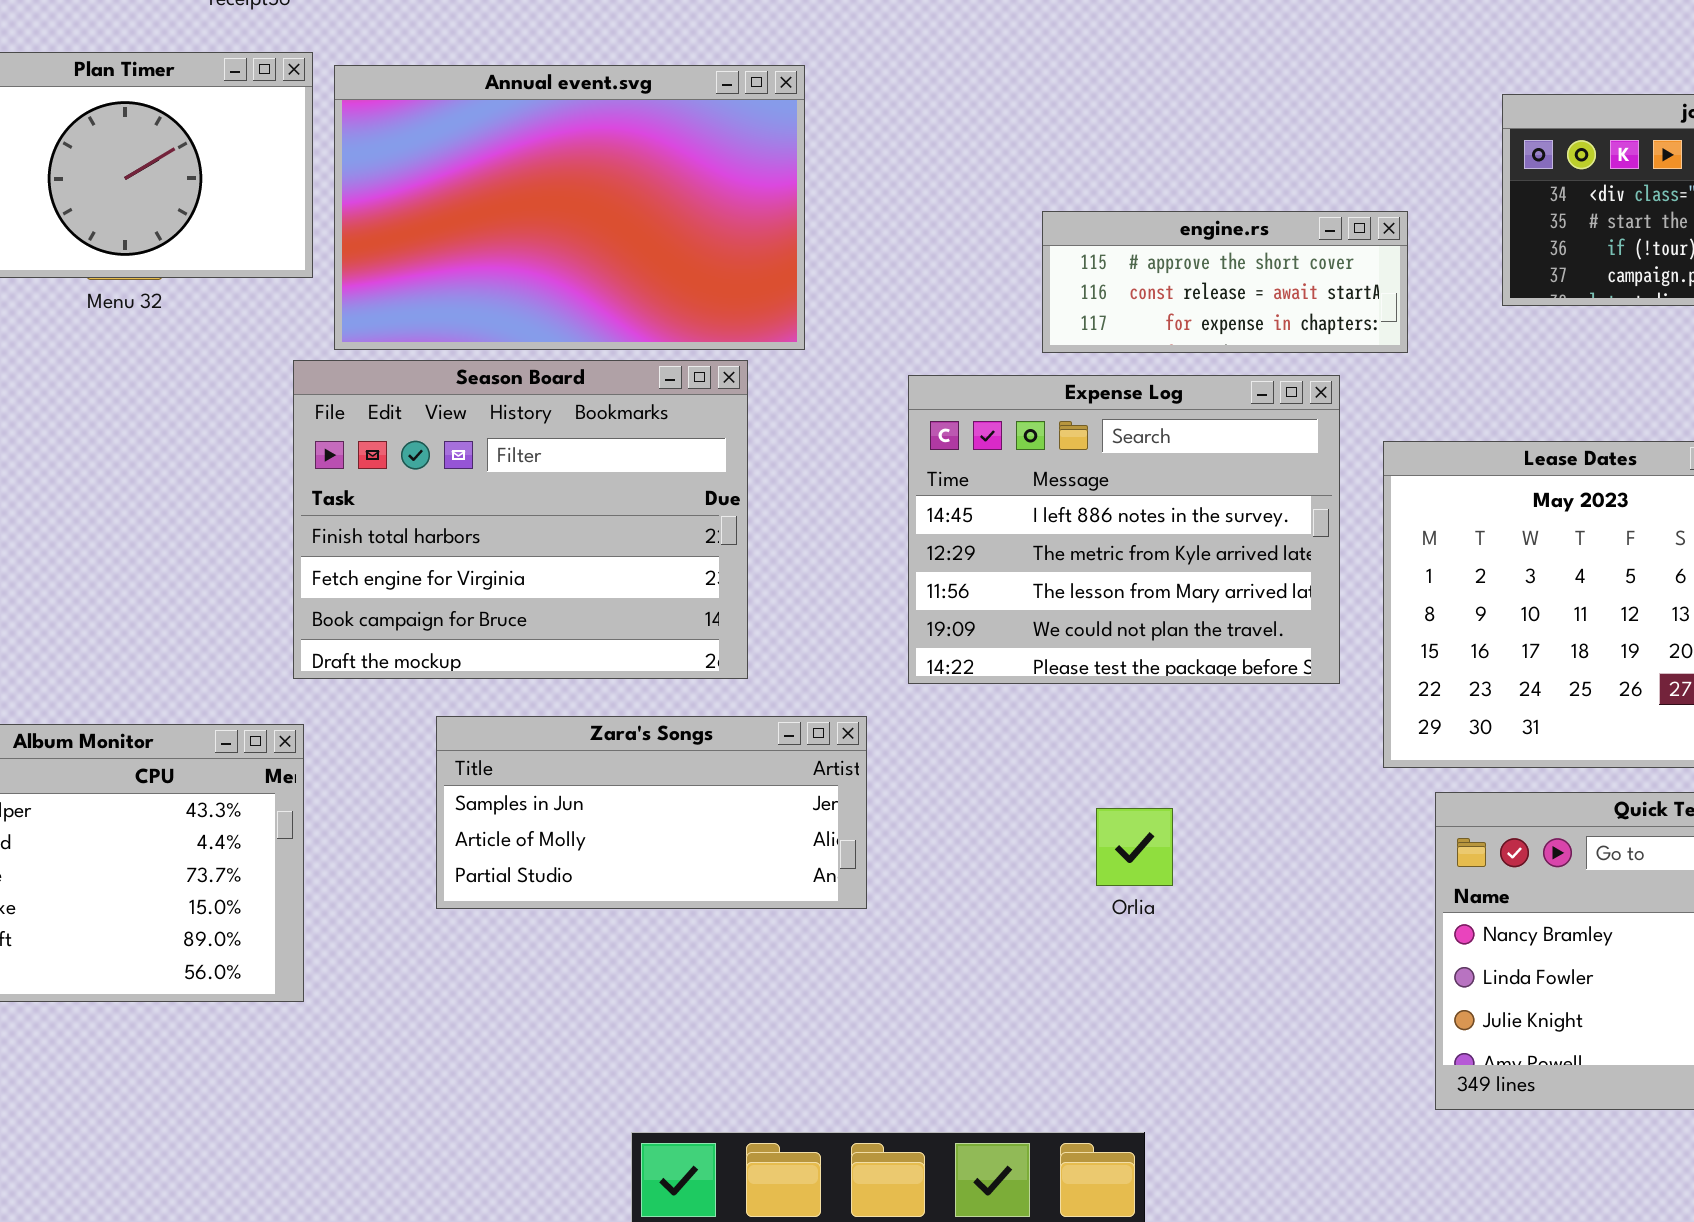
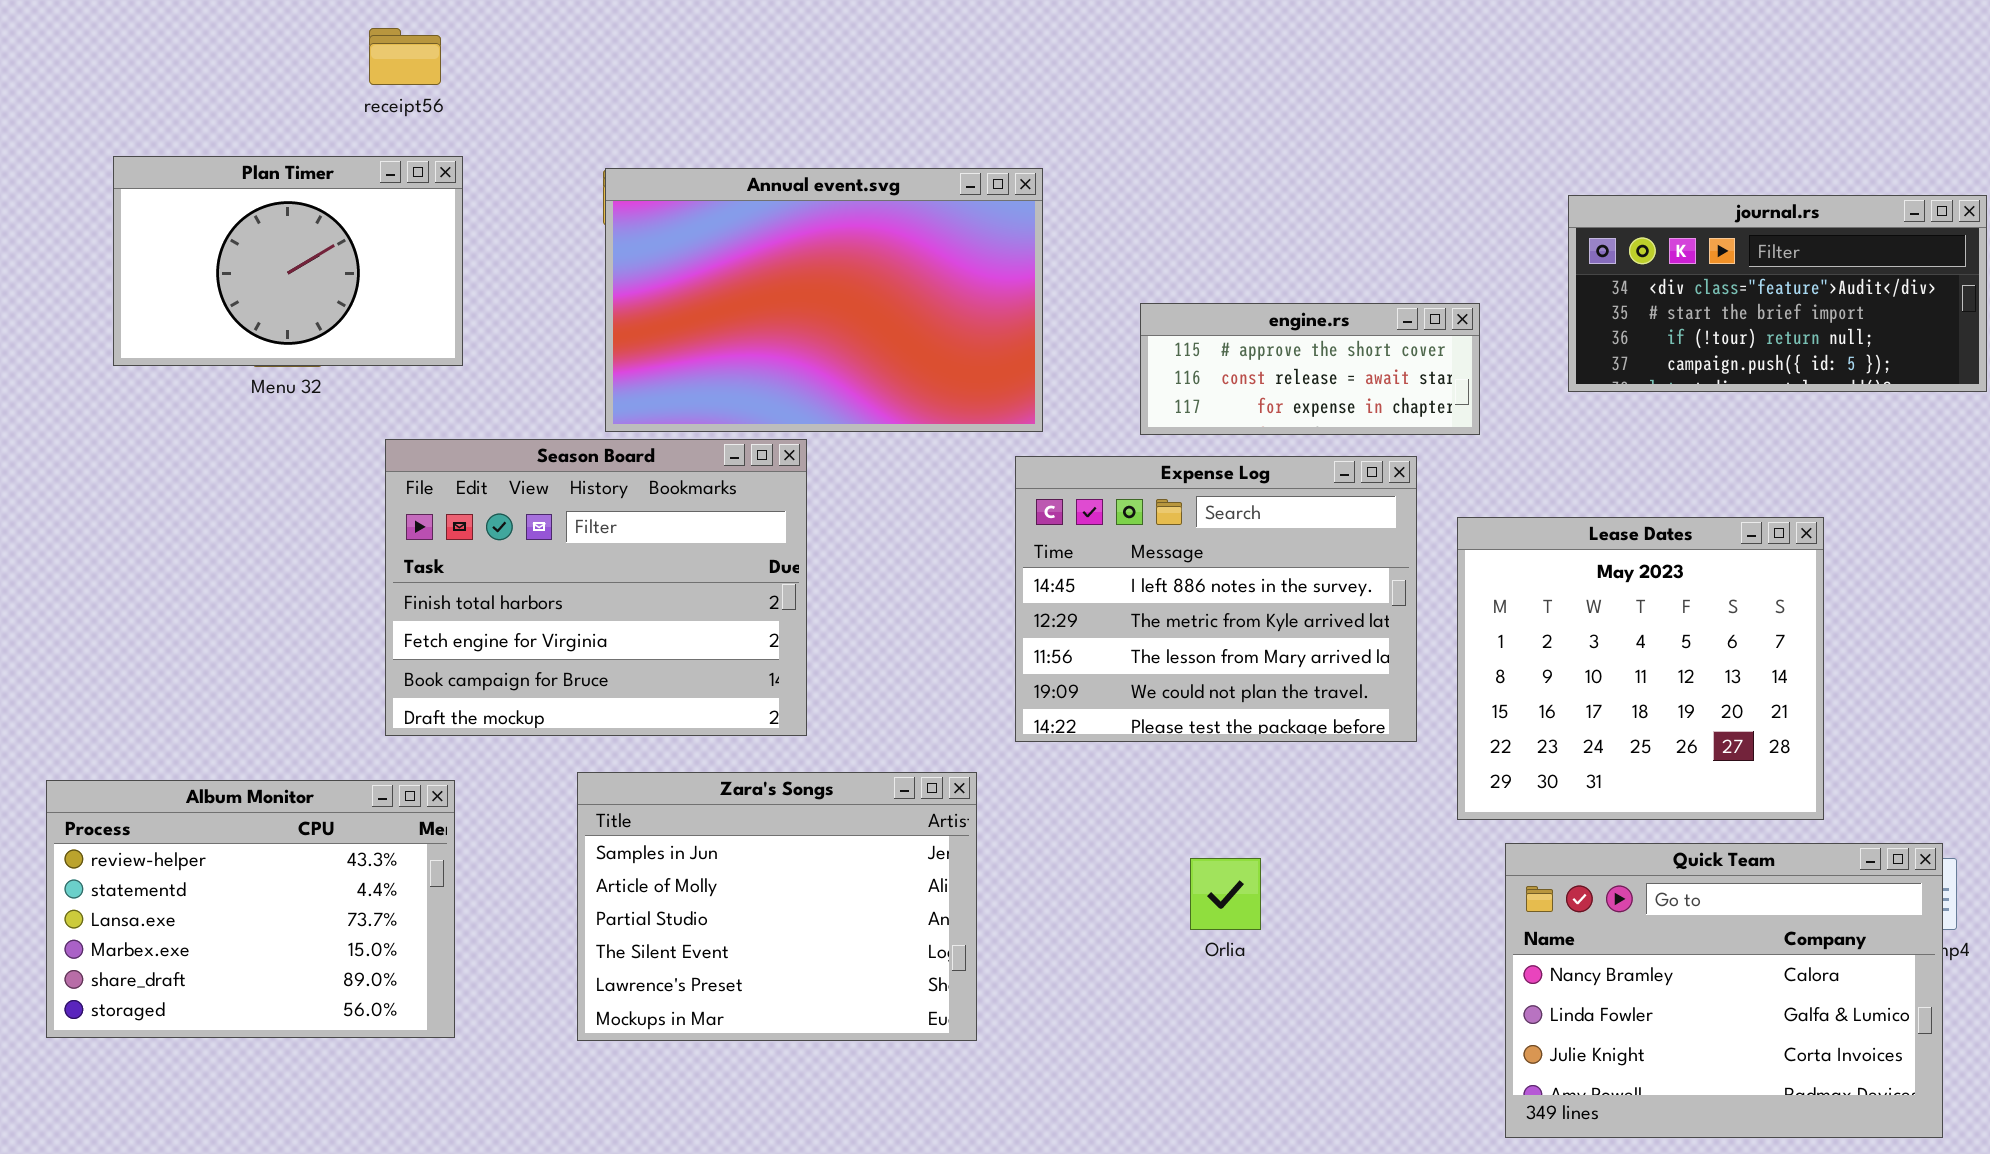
Annual event.svg: [334,65,805,350] -> [605,168,1043,432], moved
Season Board: [293,360,748,679] -> [385,439,807,736], moved
Zara's Songs: [436,716,867,909] -> [577,772,977,1041], resized

